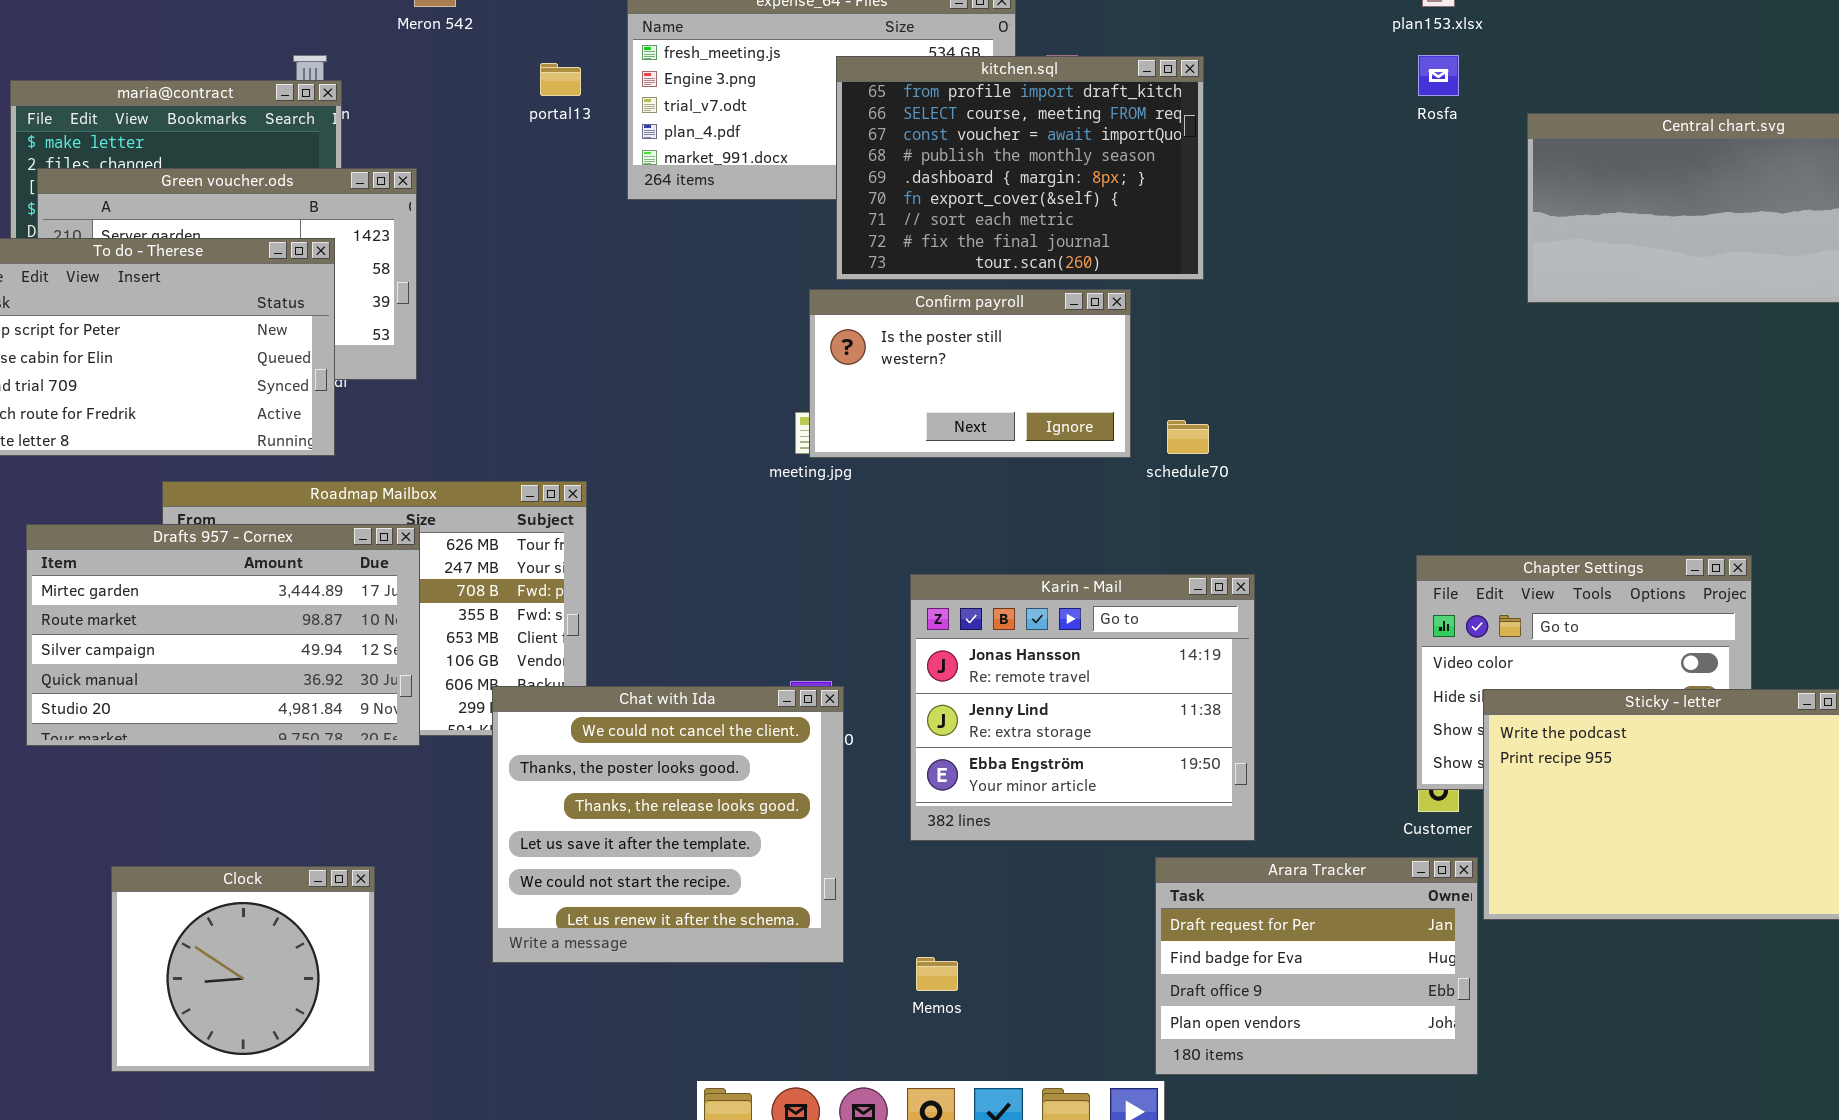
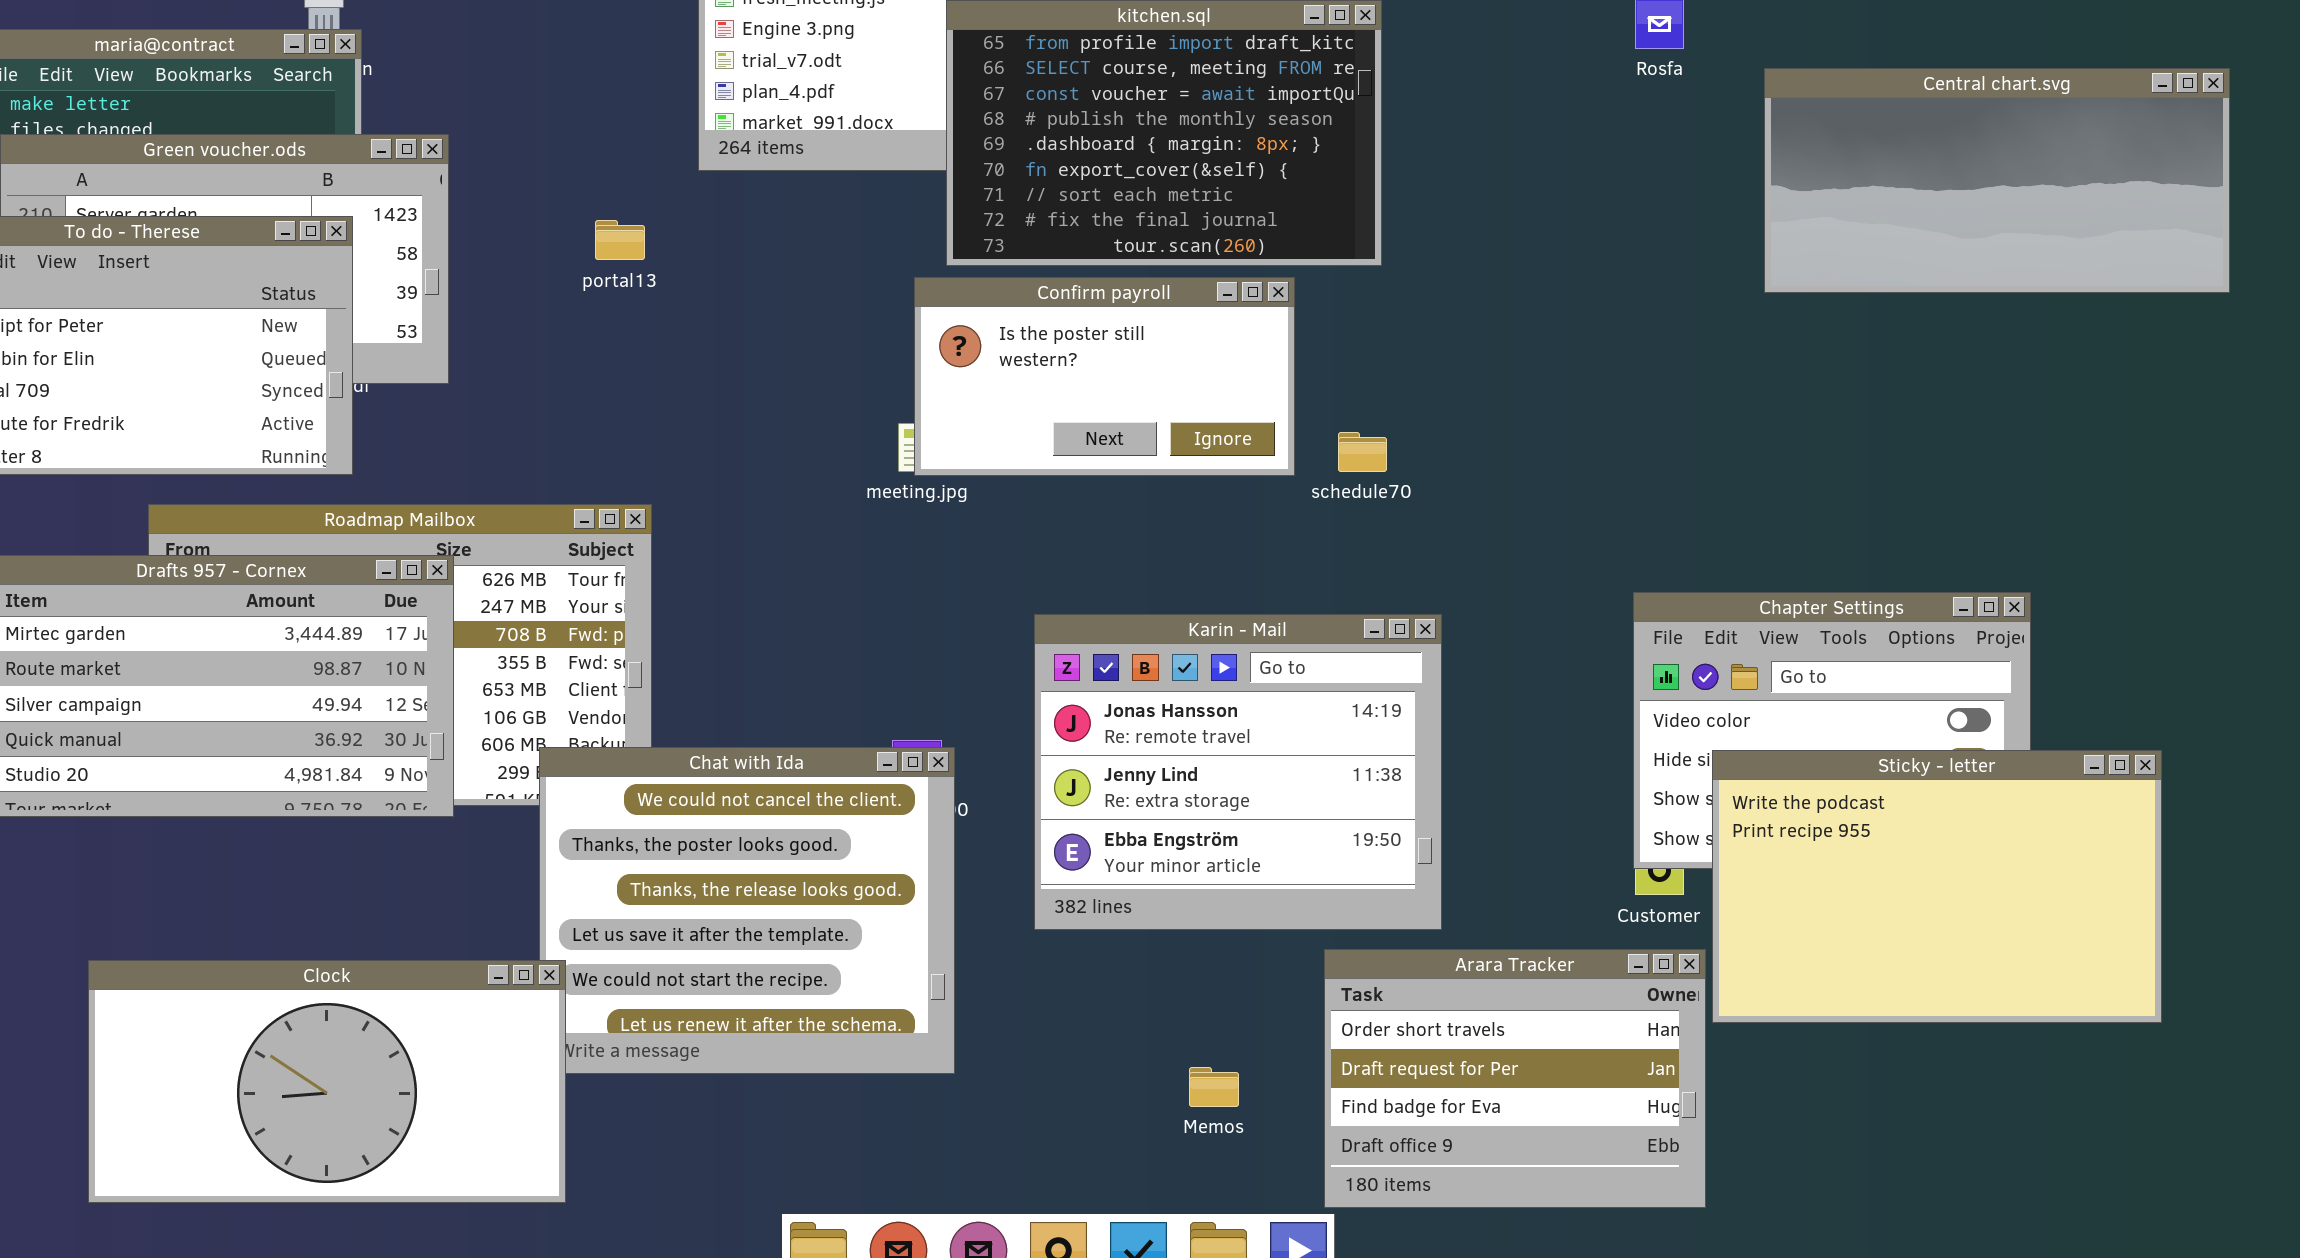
portal13: [540,63,581,96] -> [595,220,645,260], moved
Arara Tracker: [1155,857,1478,1075] -> [1324,949,1706,1208], scrolled up 1 row
Clock: [111,866,375,1072] -> [88,960,566,1203], resized
Memos: [916,957,958,991] -> [1189,1067,1239,1107], moved

